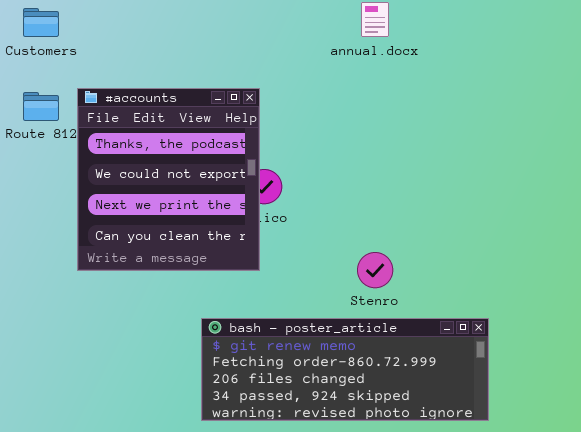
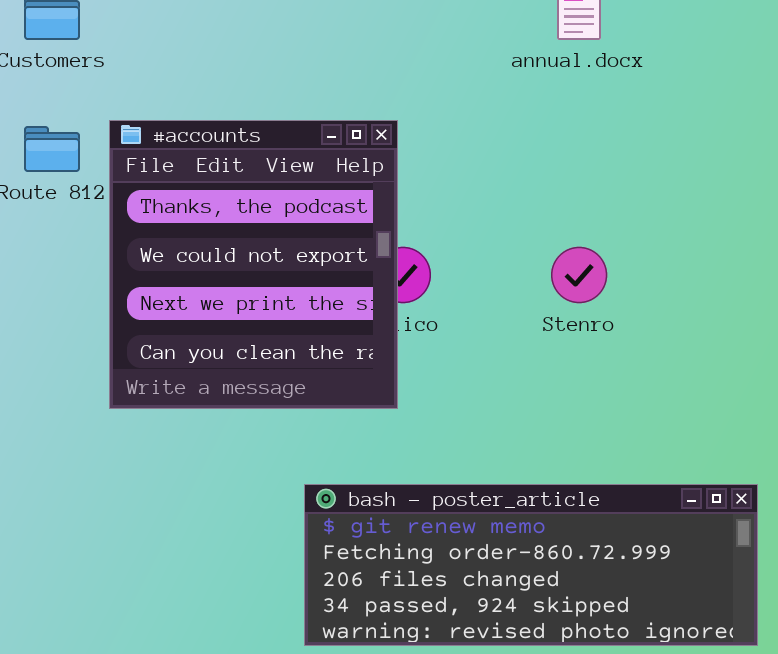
Stenro: [357,252,393,288] -> [551,247,607,303], moved

